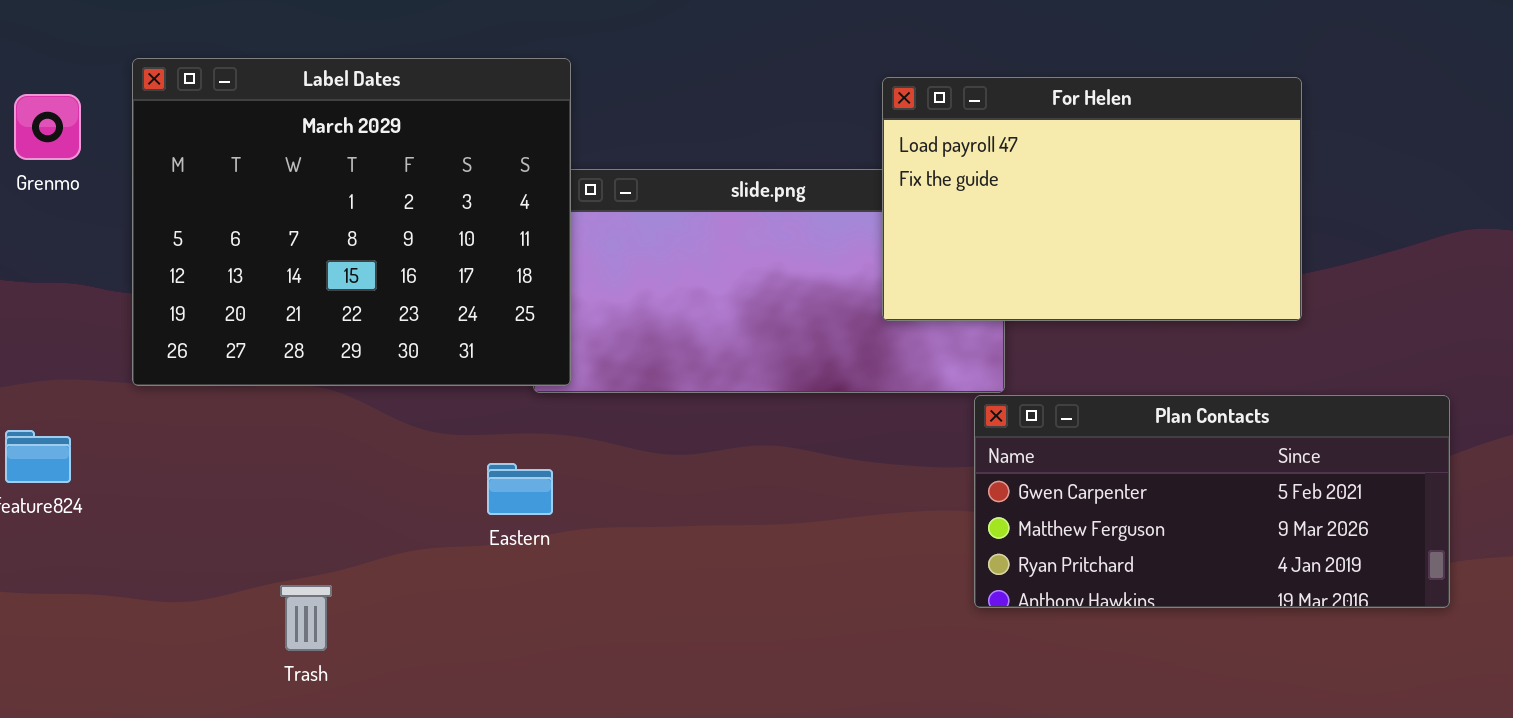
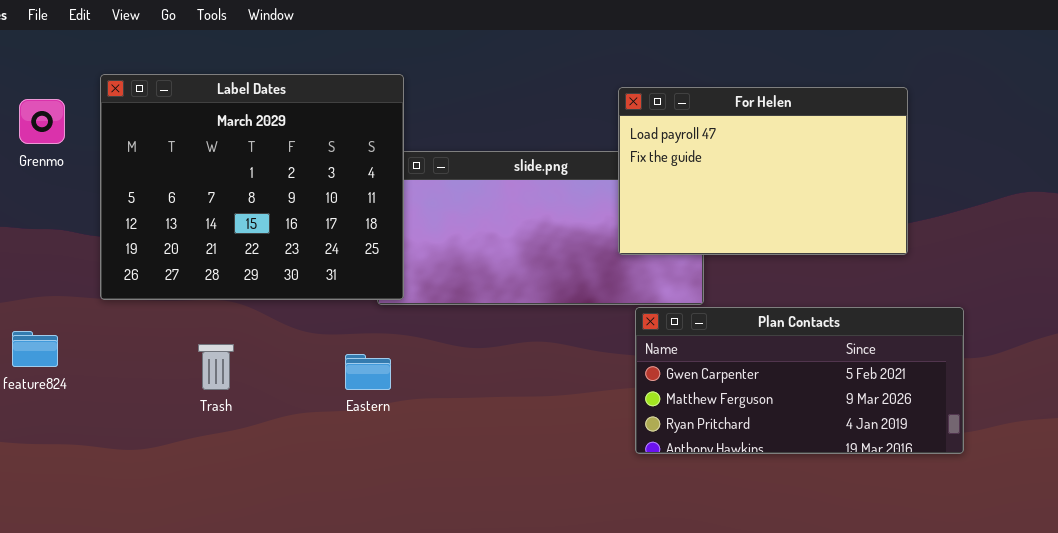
Plan Contacts: [974,395,1450,608] -> [635,307,964,454], moved
Trash: [280,585,332,651] -> [198,344,234,390], moved

